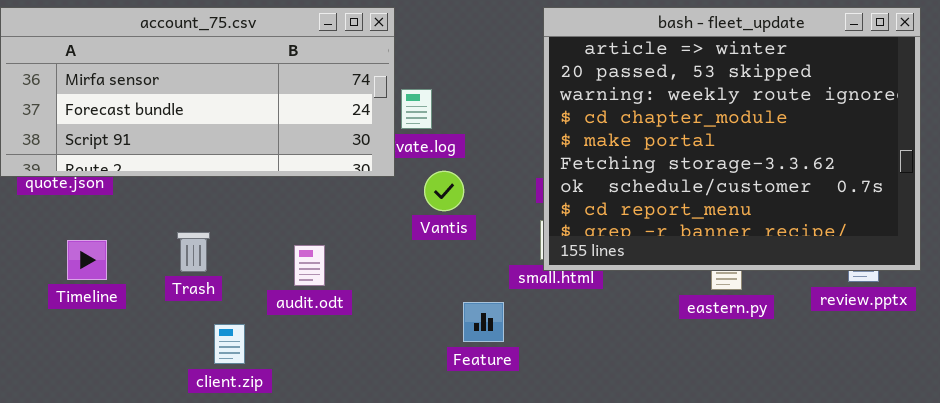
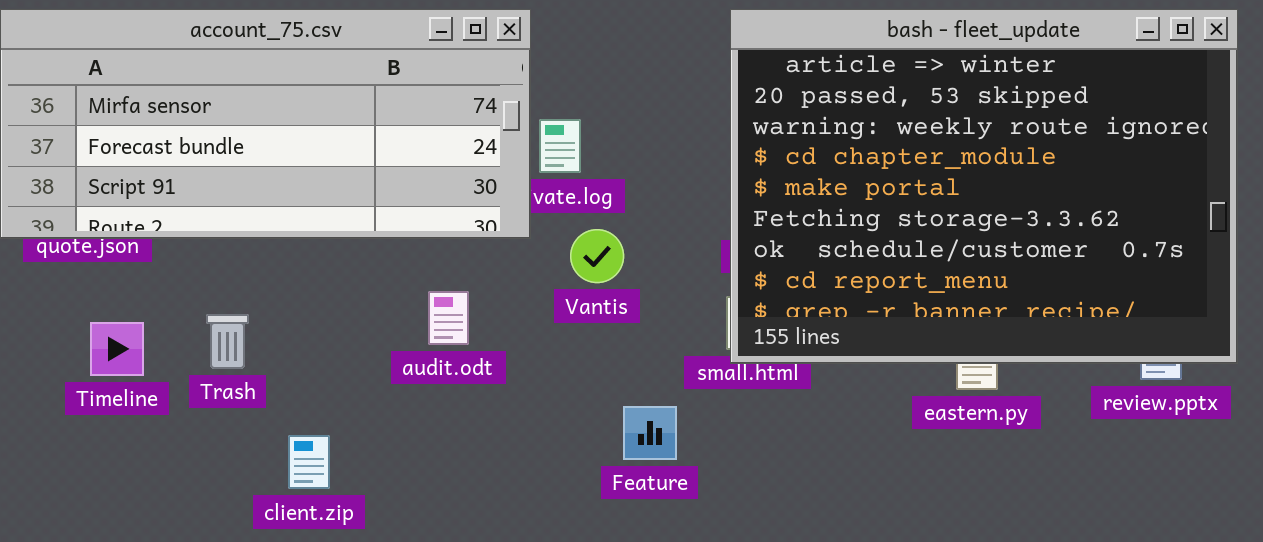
Trash: [177,232,210,272] -> [206,314,249,369], moved
audit.odt: [294,245,325,286] -> [428,291,469,345], moved

